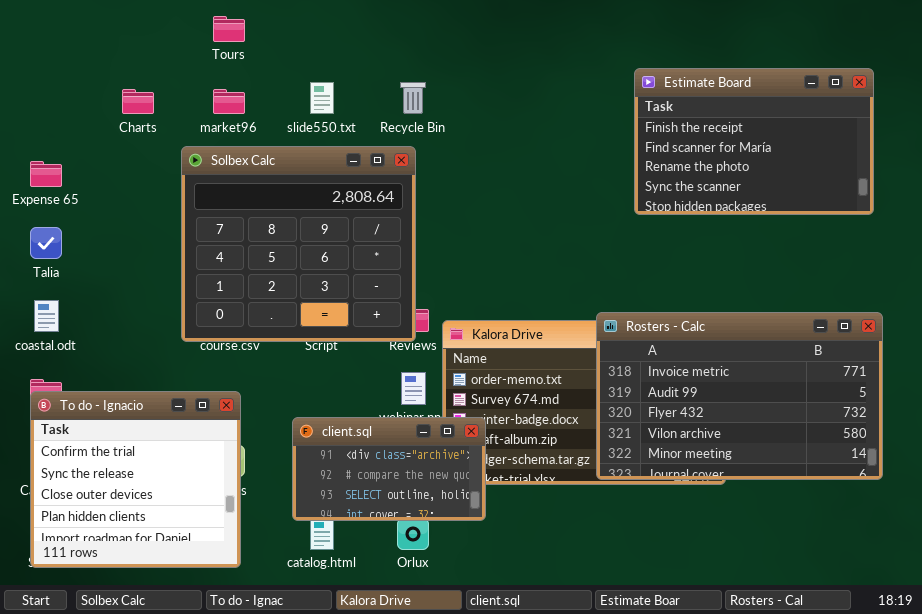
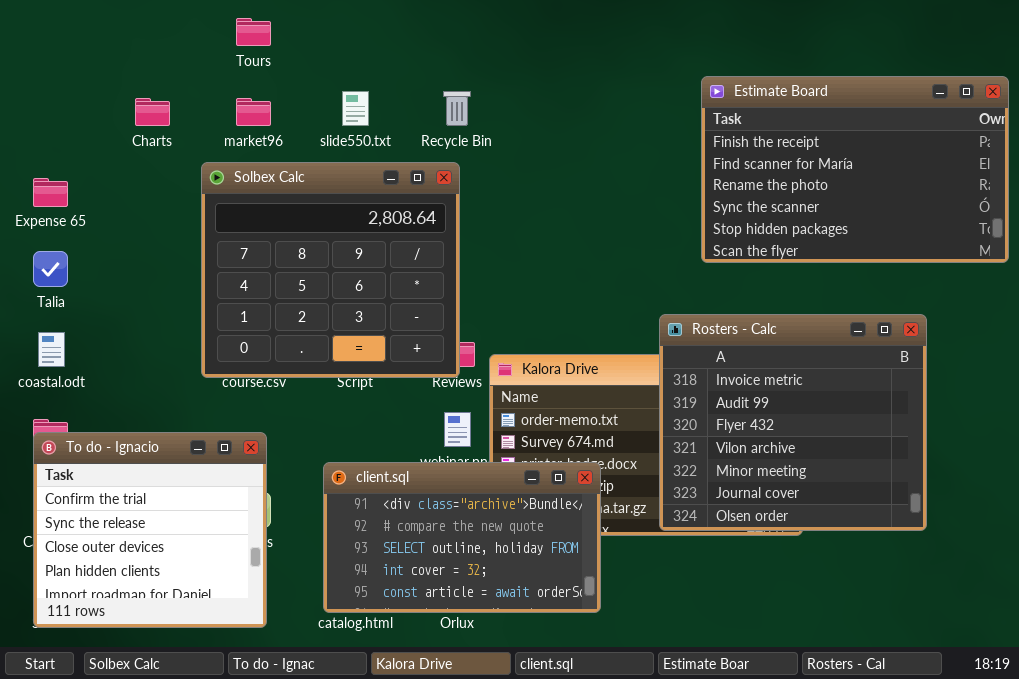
Estimate Board: [634,68,874,215] -> [701,76,1009,263], resized
Rosters - Calc: [596,312,883,480] -> [659,314,927,531], resized
client.sql: [292,417,486,521] -> [323,462,601,613], resized

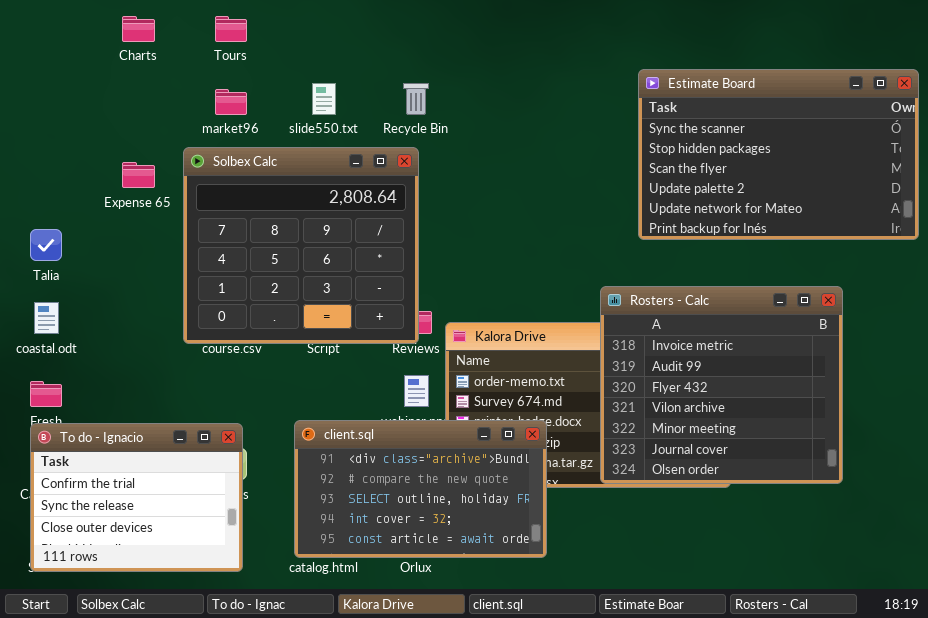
Estimate Board: [701,76,1009,263] -> [638,69,919,240], scrolled down 3 rows
Charts: [135,98,170,126] -> [122,16,155,42], moved
Expense 65: [33,178,68,207] -> [122,162,155,188], moved
To do - Ignacio: [33,432,267,628] -> [30,423,243,572], resized

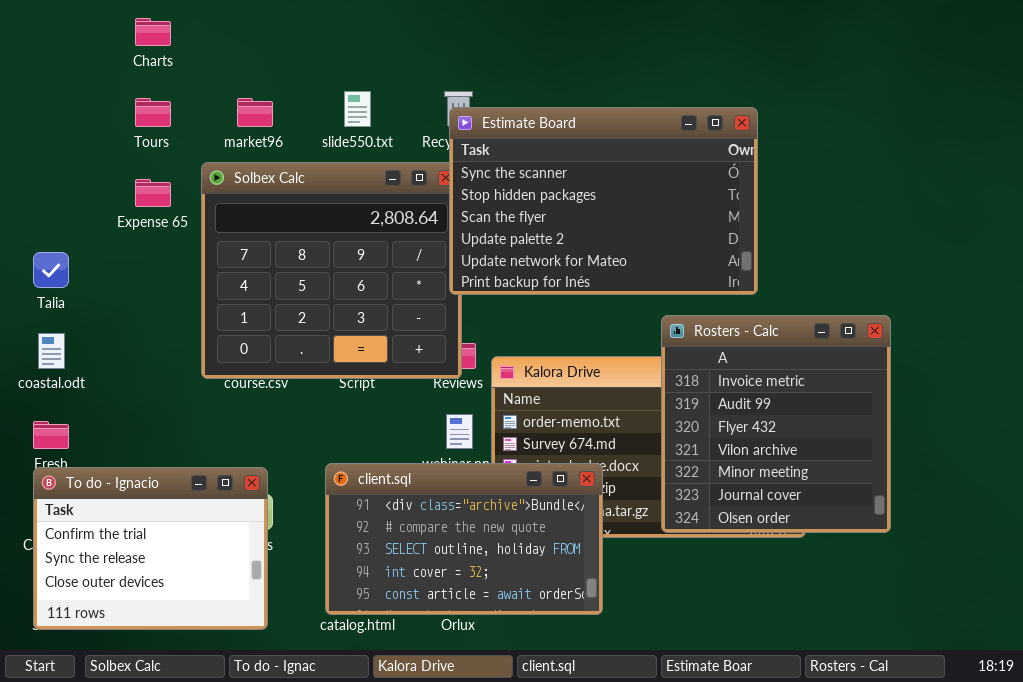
Tours: [215,16,247,42] -> [135,98,171,127], moved
Estimate Board: [638,69,919,240] -> [449,107,758,295], moved
Rosters - Calc: [600,286,843,484] -> [661,315,891,533], resized

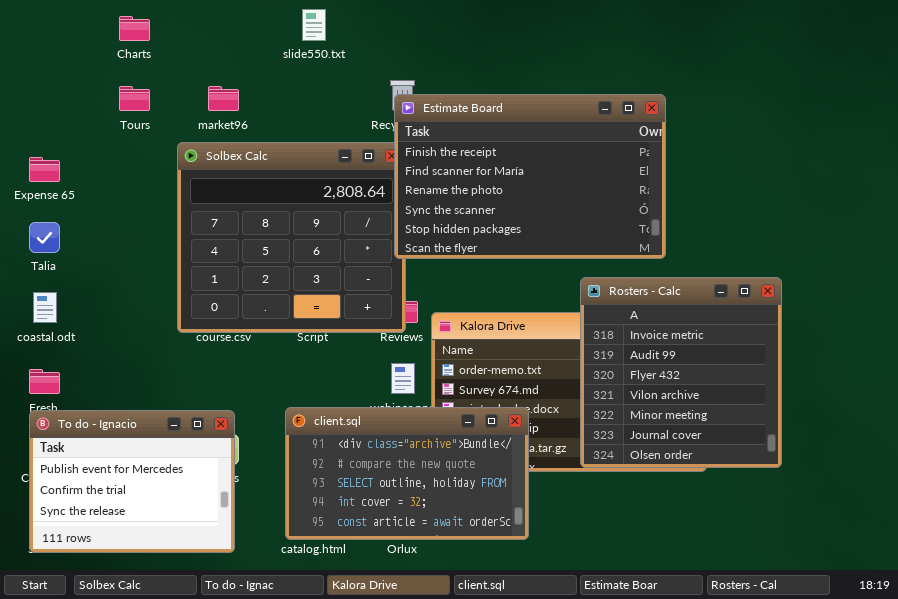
slide550.txt: [344,91,371,127] -> [302,9,326,41], moved
Estimate Board: [449,107,758,295] -> [394,94,666,259], scrolled up 3 rows
Expense 65: [135,179,171,207] -> [29,157,60,182], moved
To do - Ignacio: [33,467,268,630] -> [29,410,235,553], scrolled up 1 row

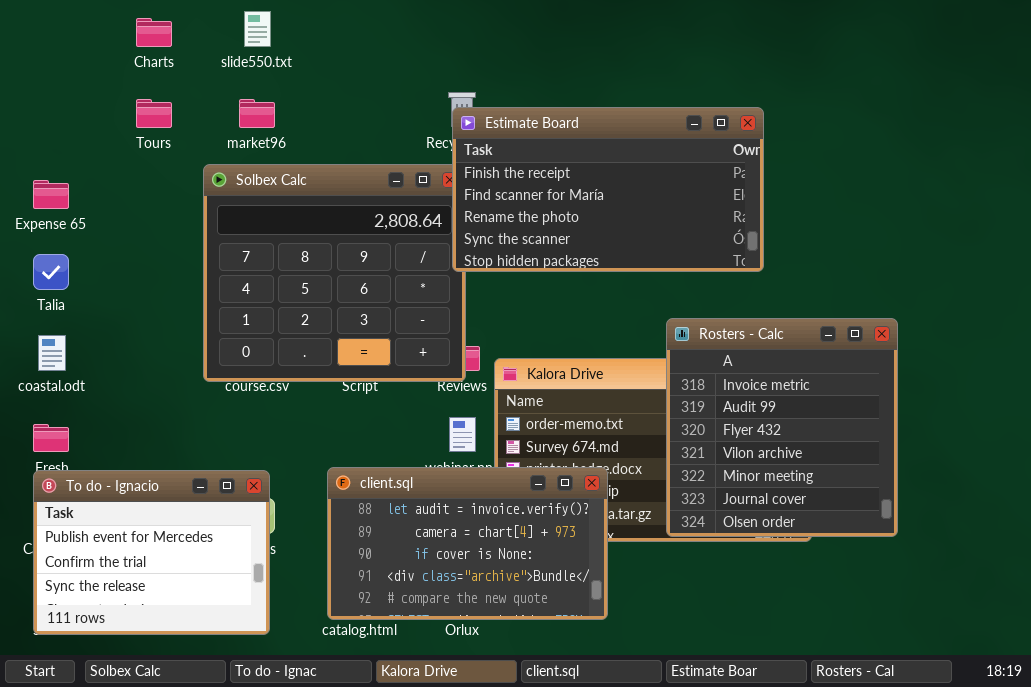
slide550.txt: [302,9,326,41] -> [244,11,271,47], moved
Estimate Board: [394,94,666,259] -> [452,107,764,272], resized
client.sql: [285,407,529,540] -> [327,467,608,620], scrolled up 3 rows

